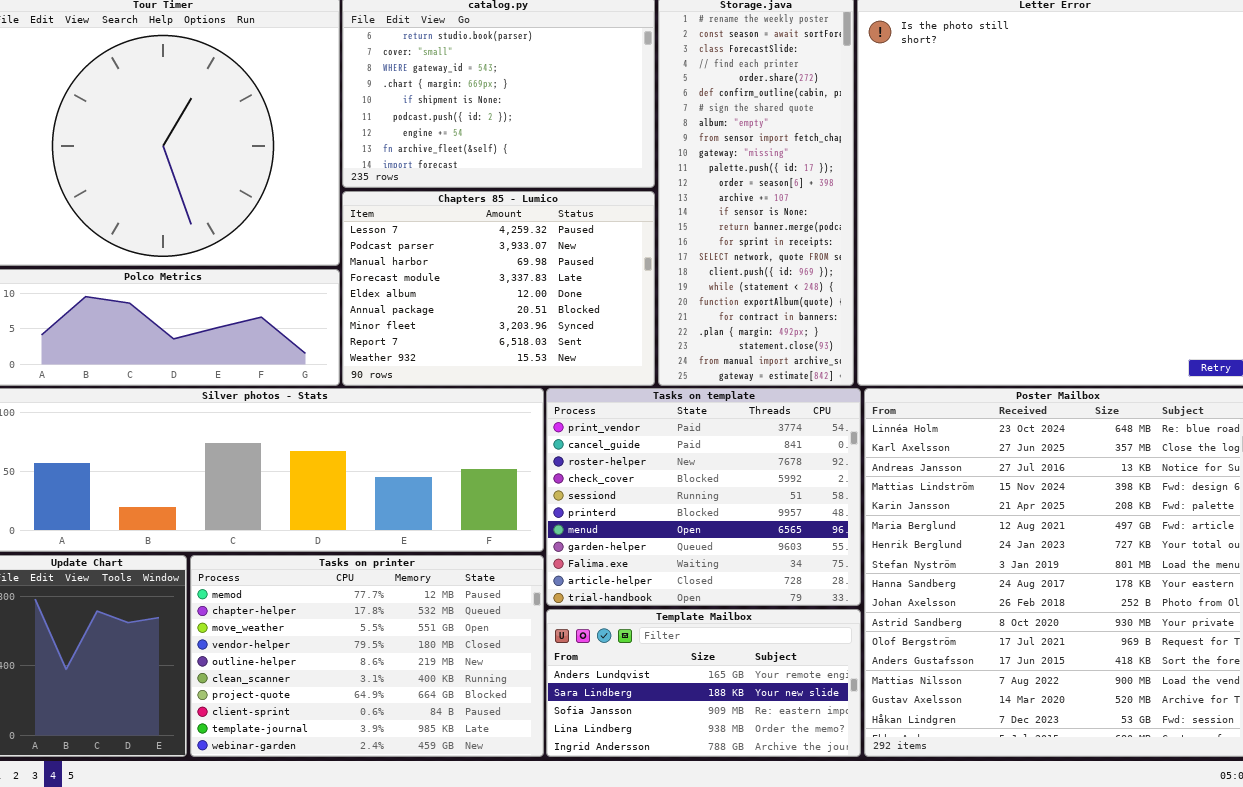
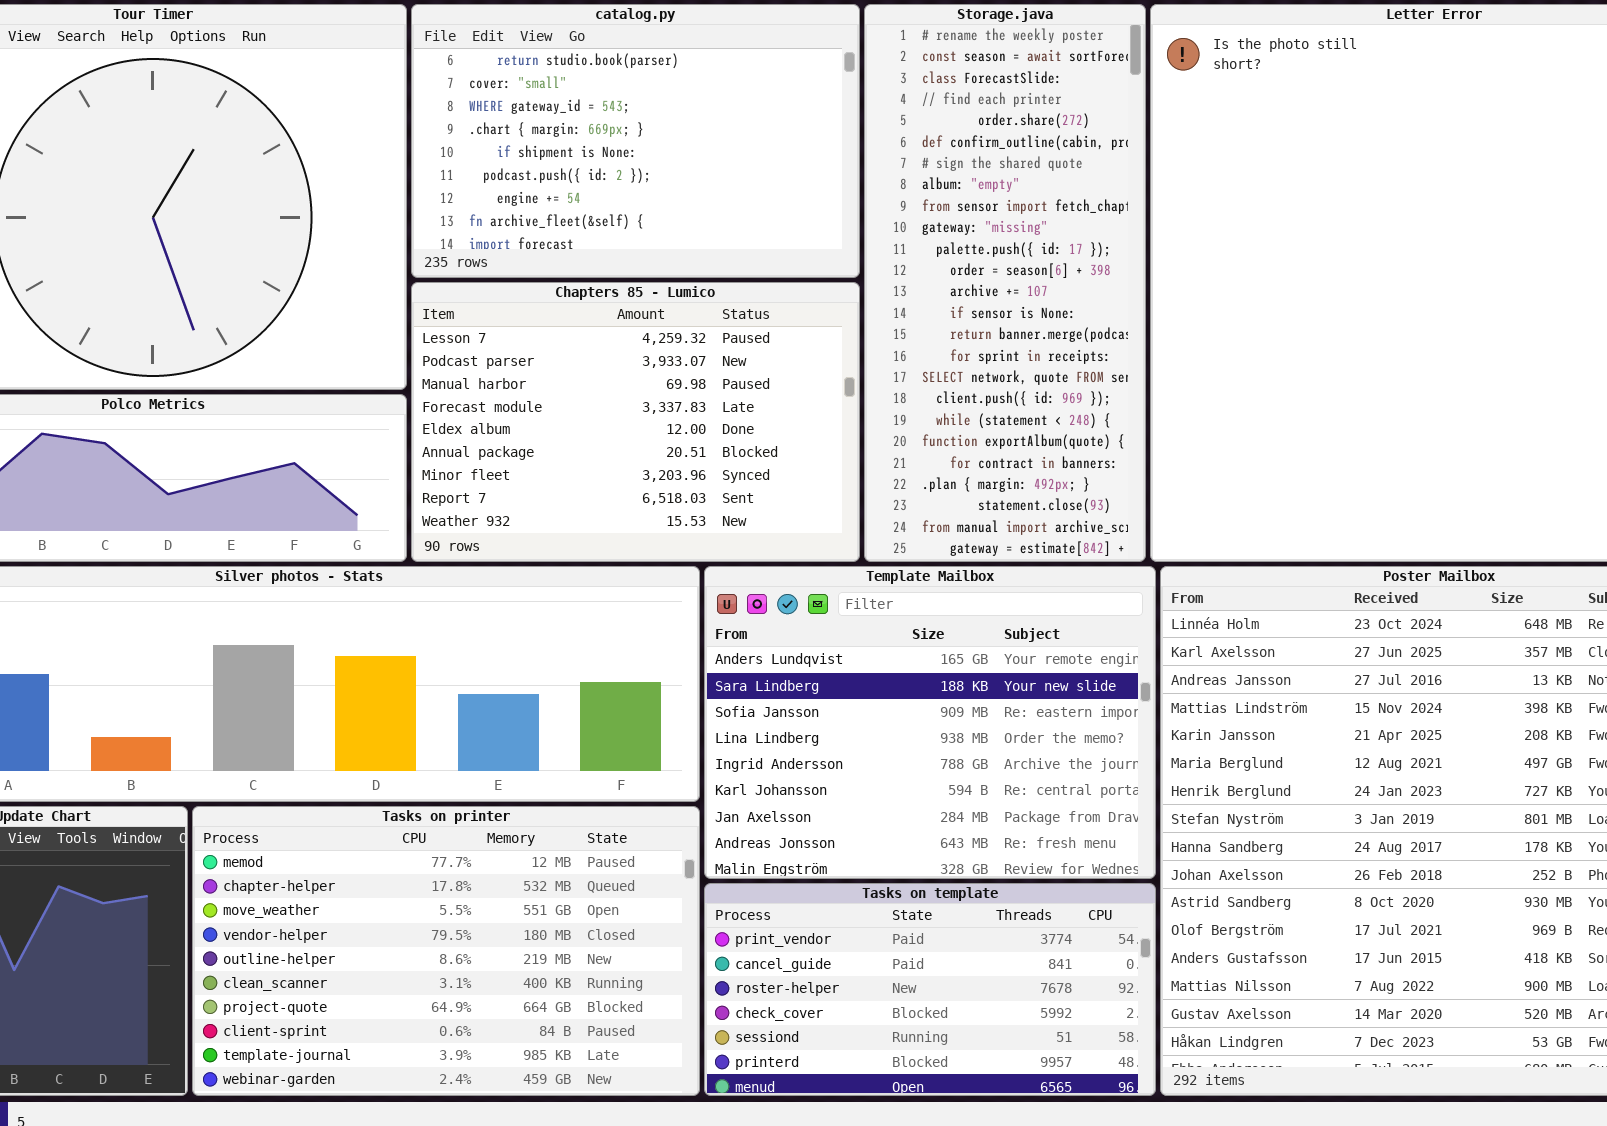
Tasks on template: [546,388,861,606] -> [704,883,1156,1096], moved, resized
Template Mailbox: [546,609,861,757] -> [704,566,1156,879], moved, resized

